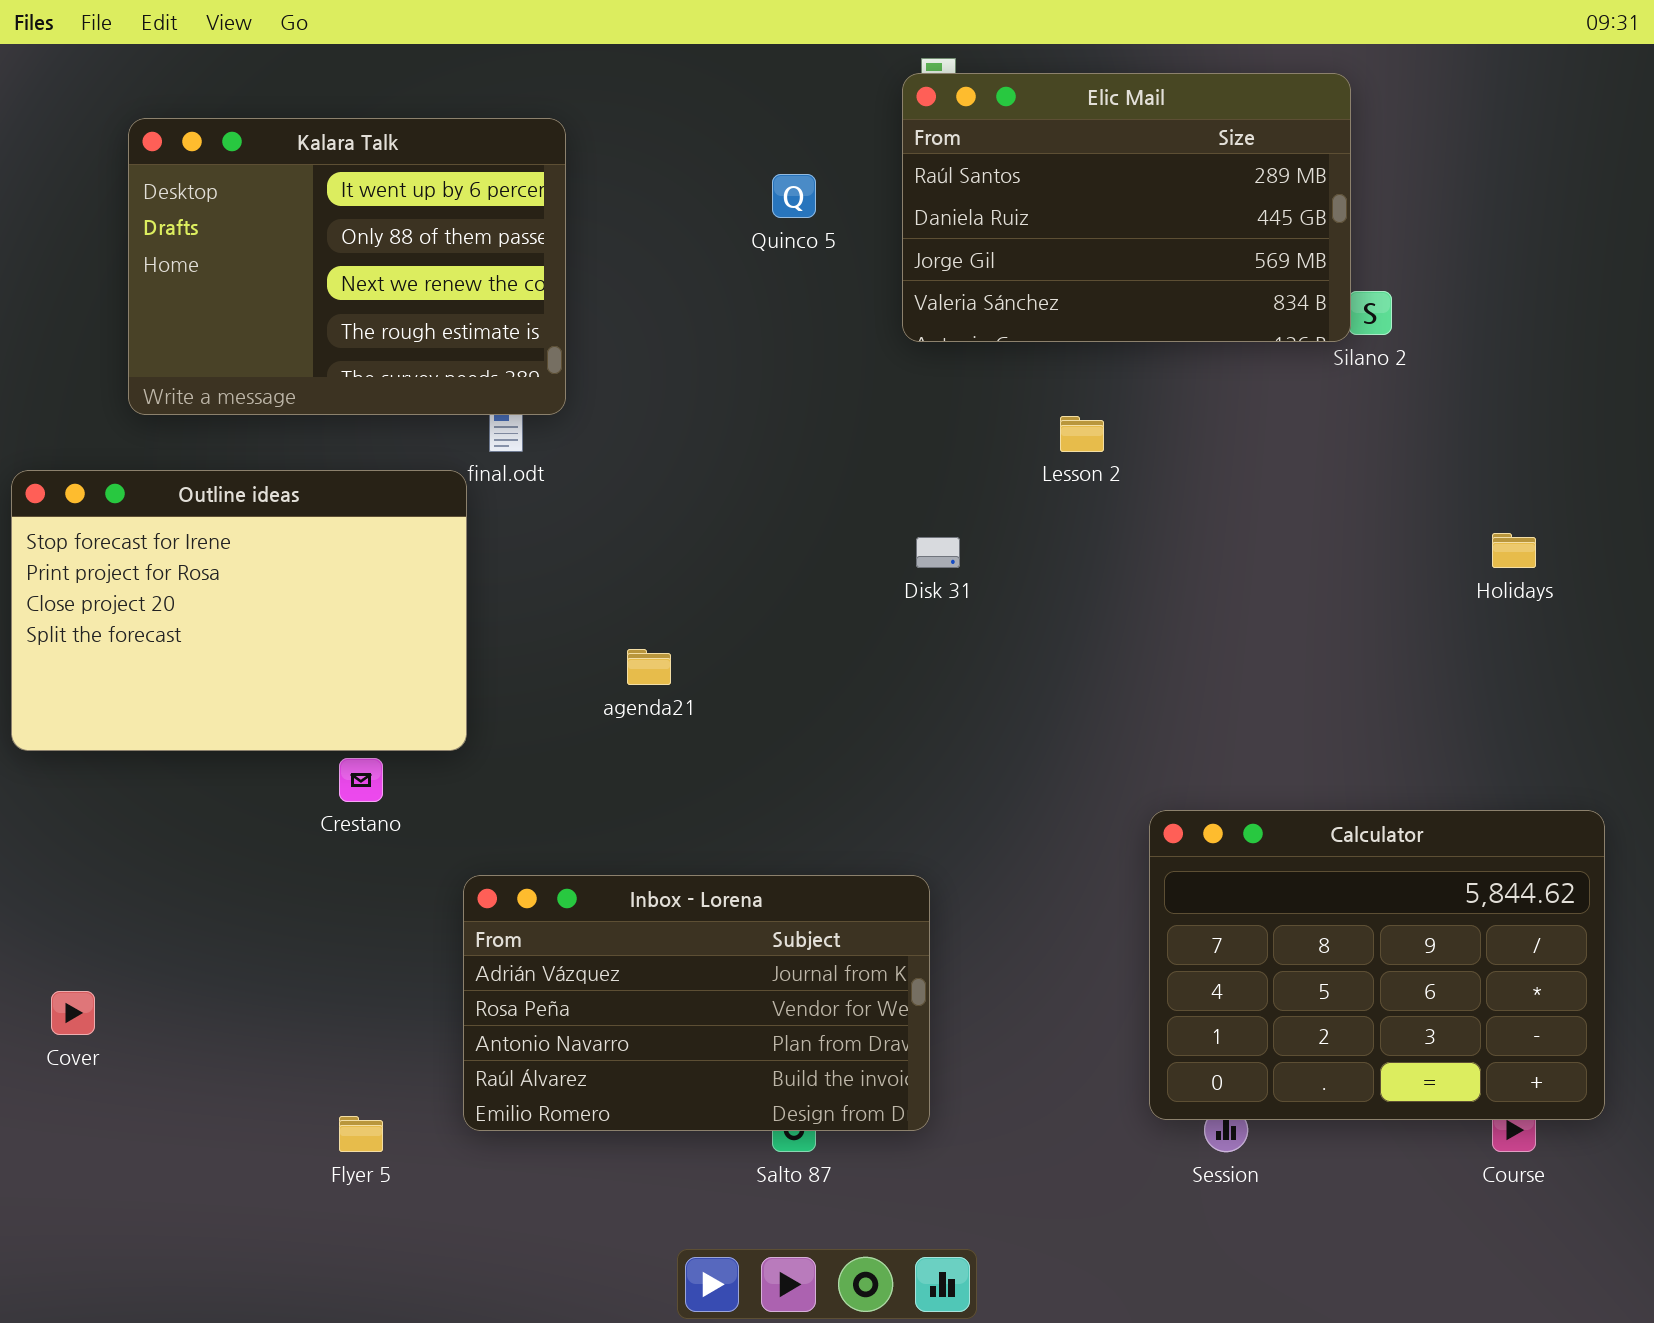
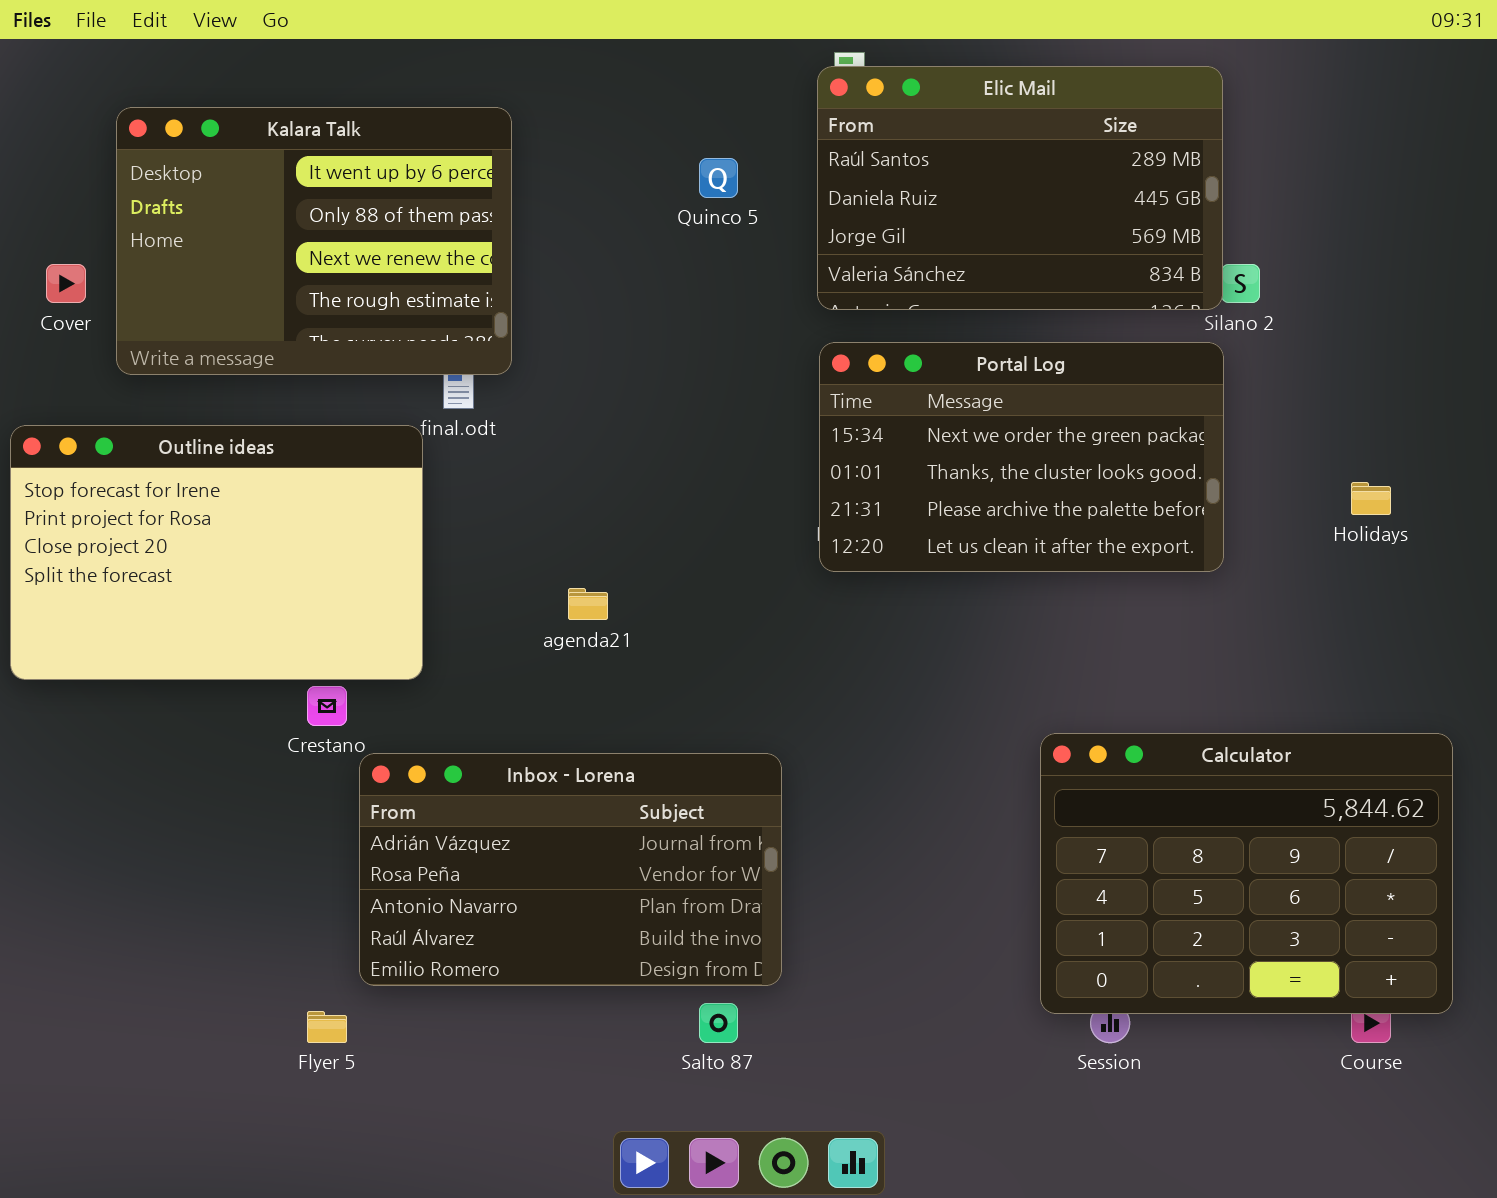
Portal Log: none -> [819,342,1224,572], opened
Inbox - Lorena: [463,875,930,1131] -> [359,753,782,986], moved
Cover: [51,991,95,1035] -> [46,264,86,303], moved

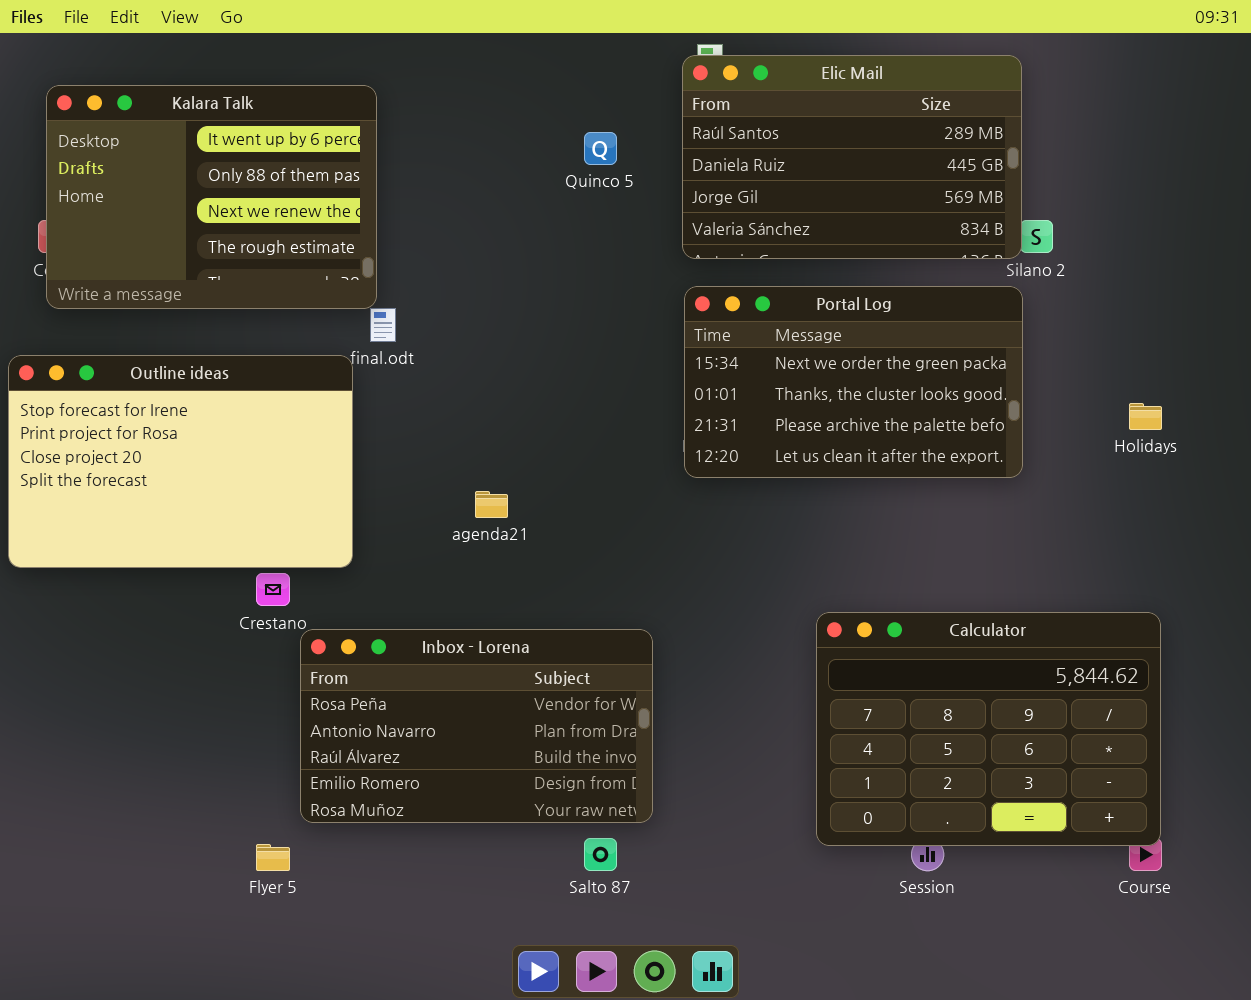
Kalara Talk: [116,107,512,375] -> [46,85,377,309], moved
Calculator: [1040,733,1453,1014] -> [816,612,1161,846], moved
Inbox - Lorena: [359,753,782,986] -> [300,629,653,823], scrolled down 1 row

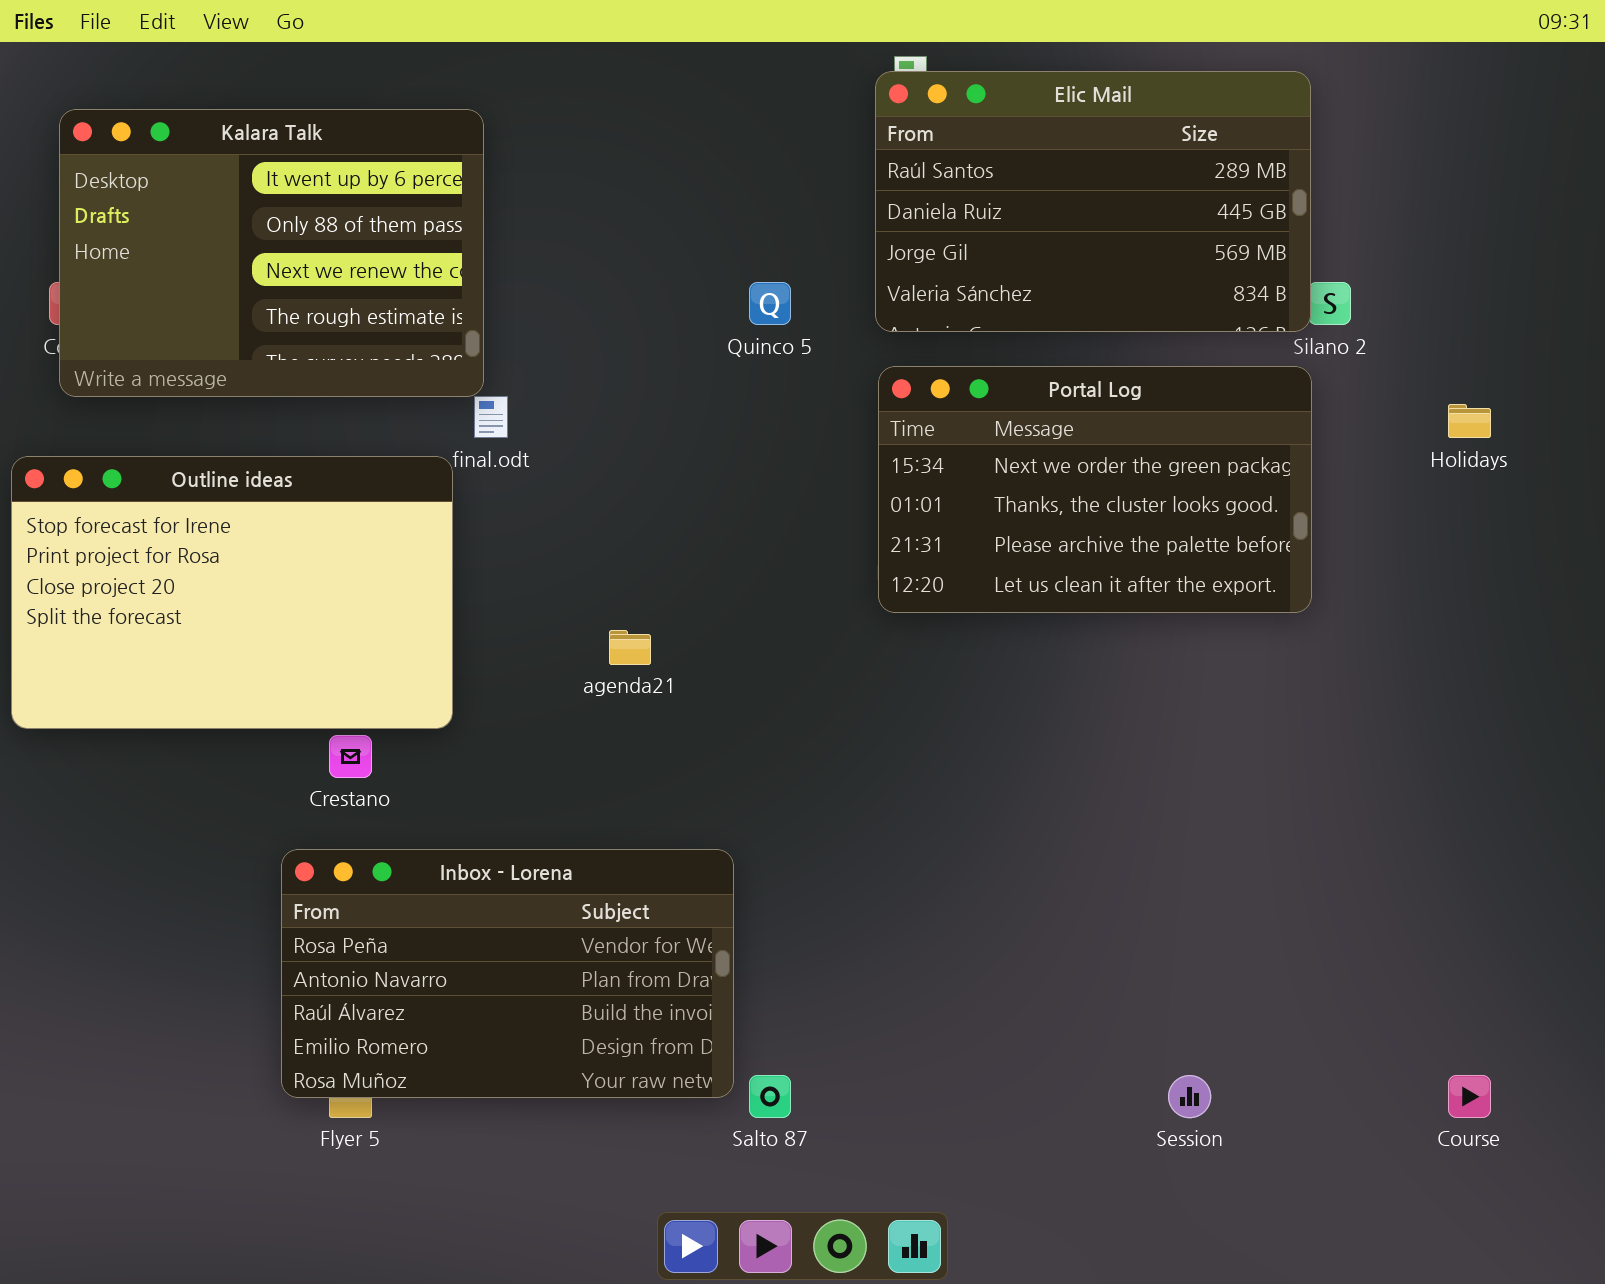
Quinco 5: [584,132,617,165] -> [749,282,791,325], moved
Holidays: [1129,403,1162,430] -> [1448,404,1491,438], moved
Calculator: [816,612,1161,846] -> none, closed
Inbox - Lorena: [300,629,653,823] -> [281,849,734,1098], moved

